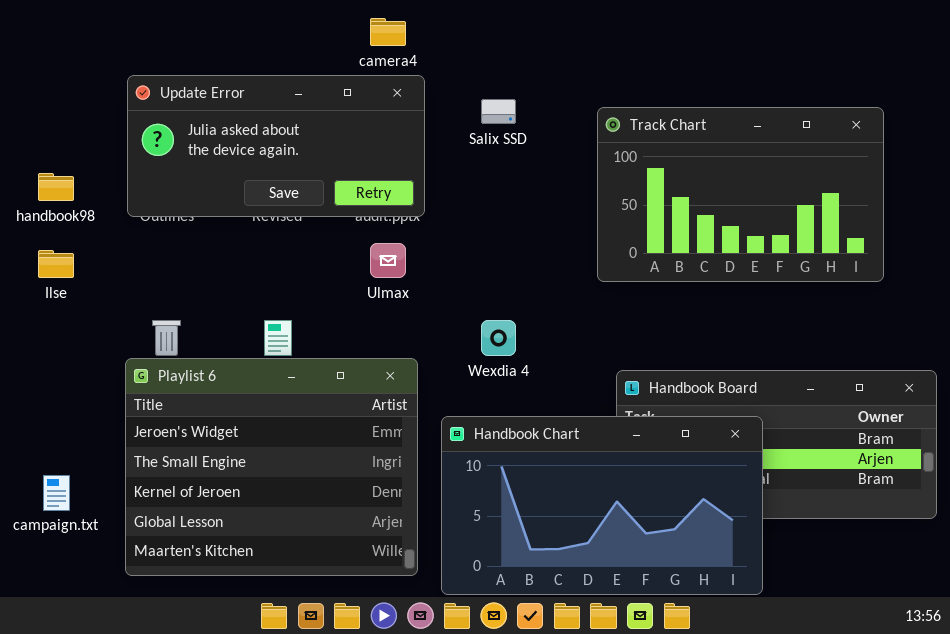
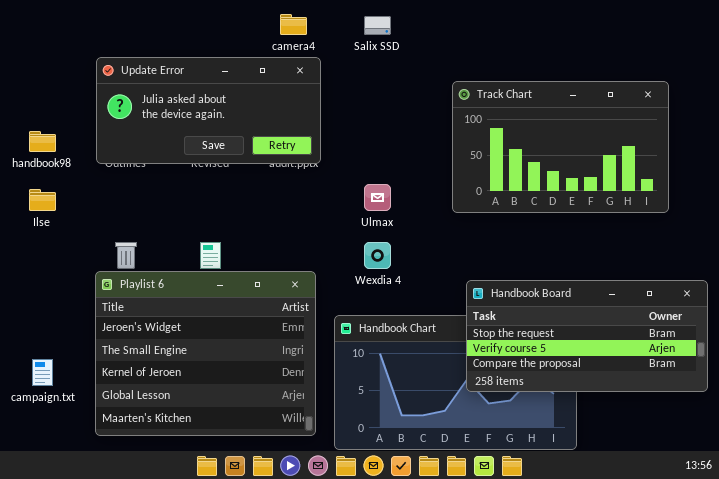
Salix SSD: [481,99,516,124] -> [364,16,391,35], moved
Ulmax: [370,243,406,278] -> [364,184,391,211], moved
Handbook Board: [616,370,937,519] -> [466,280,708,392], raised

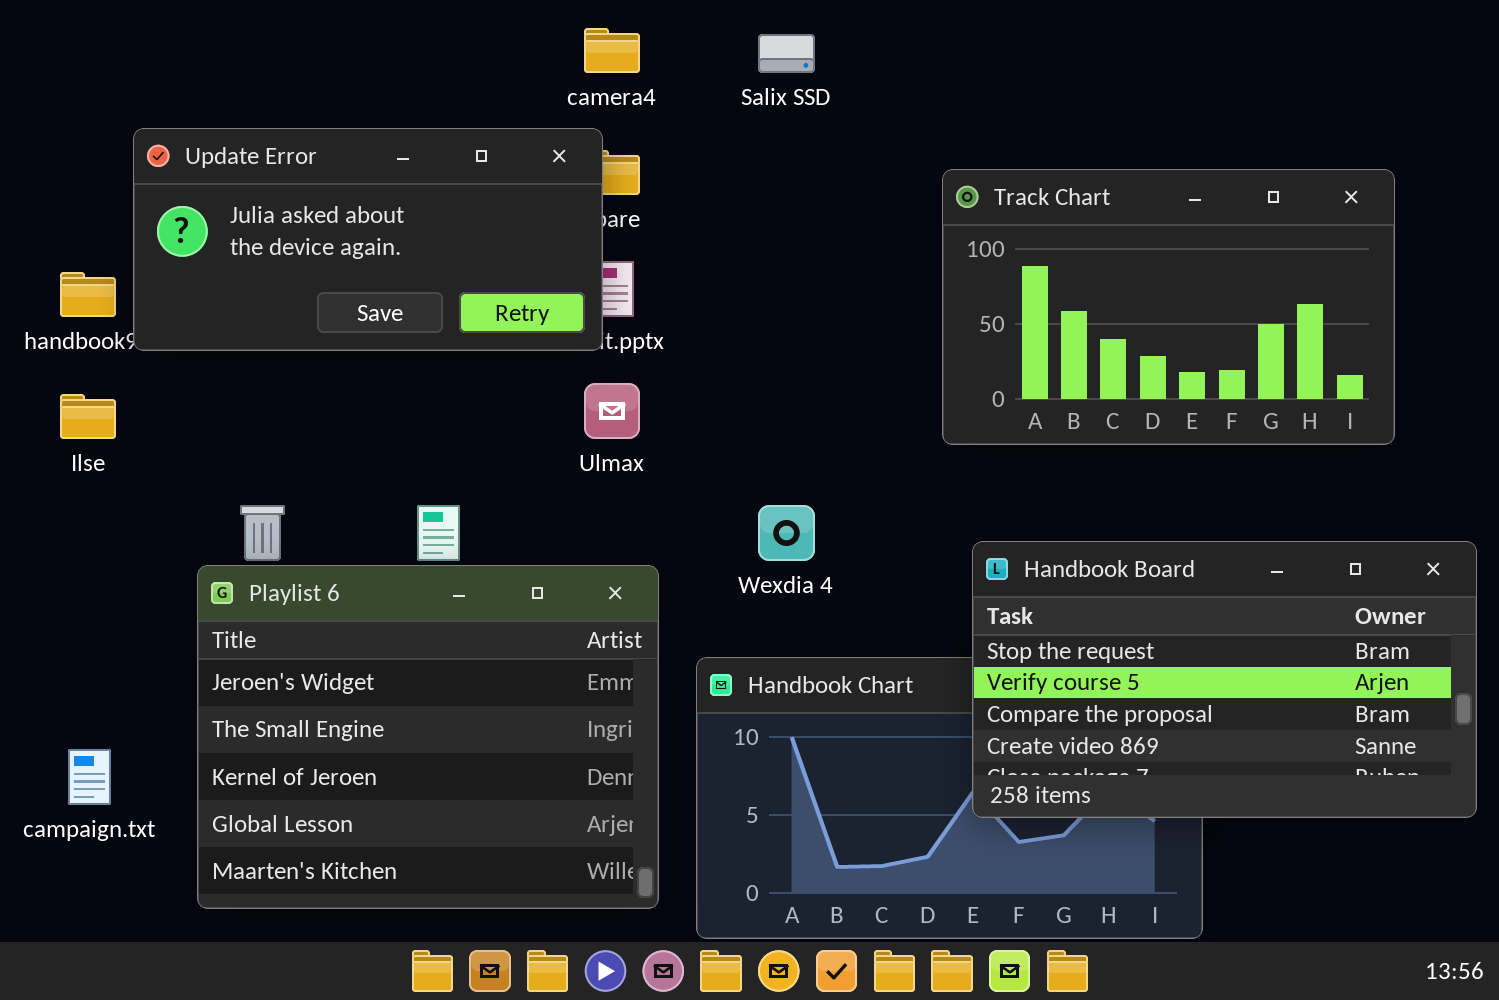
Update Error: [96,57,321,164] -> [133,128,603,351], moved
Ulmax: [364,184,391,211] -> [584,383,640,439], moved
Handbook Board: [466,280,708,392] -> [972,541,1477,818], resized

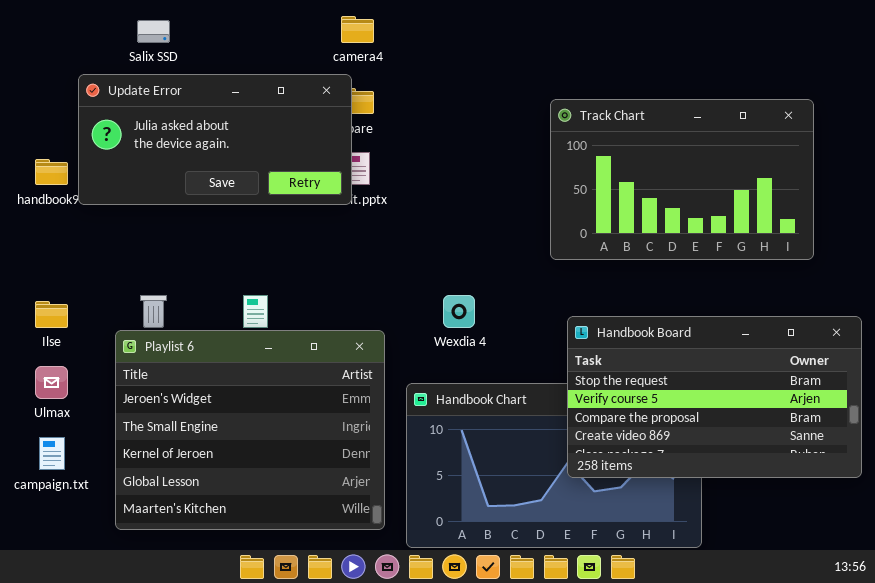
Salix SSD: [758,34,815,73] -> [137,20,170,43], moved
Ulmax: [584,383,640,439] -> [35,366,68,399], moved
Ilse: [60,394,116,439] -> [35,301,68,328], moved

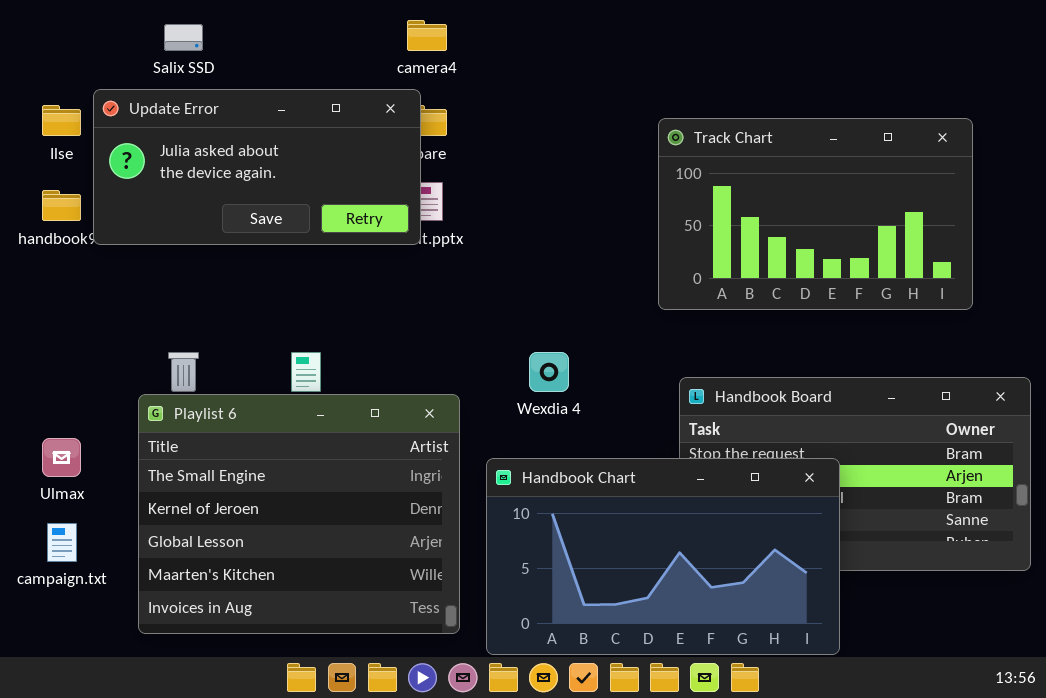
Ilse: [35,301,68,328] -> [42,105,81,136], moved
Playlist 6: [115,330,385,530] -> [138,394,460,634], scrolled down 1 row
Handbook Chart: [406,383,702,548] -> [486,458,840,655], raised

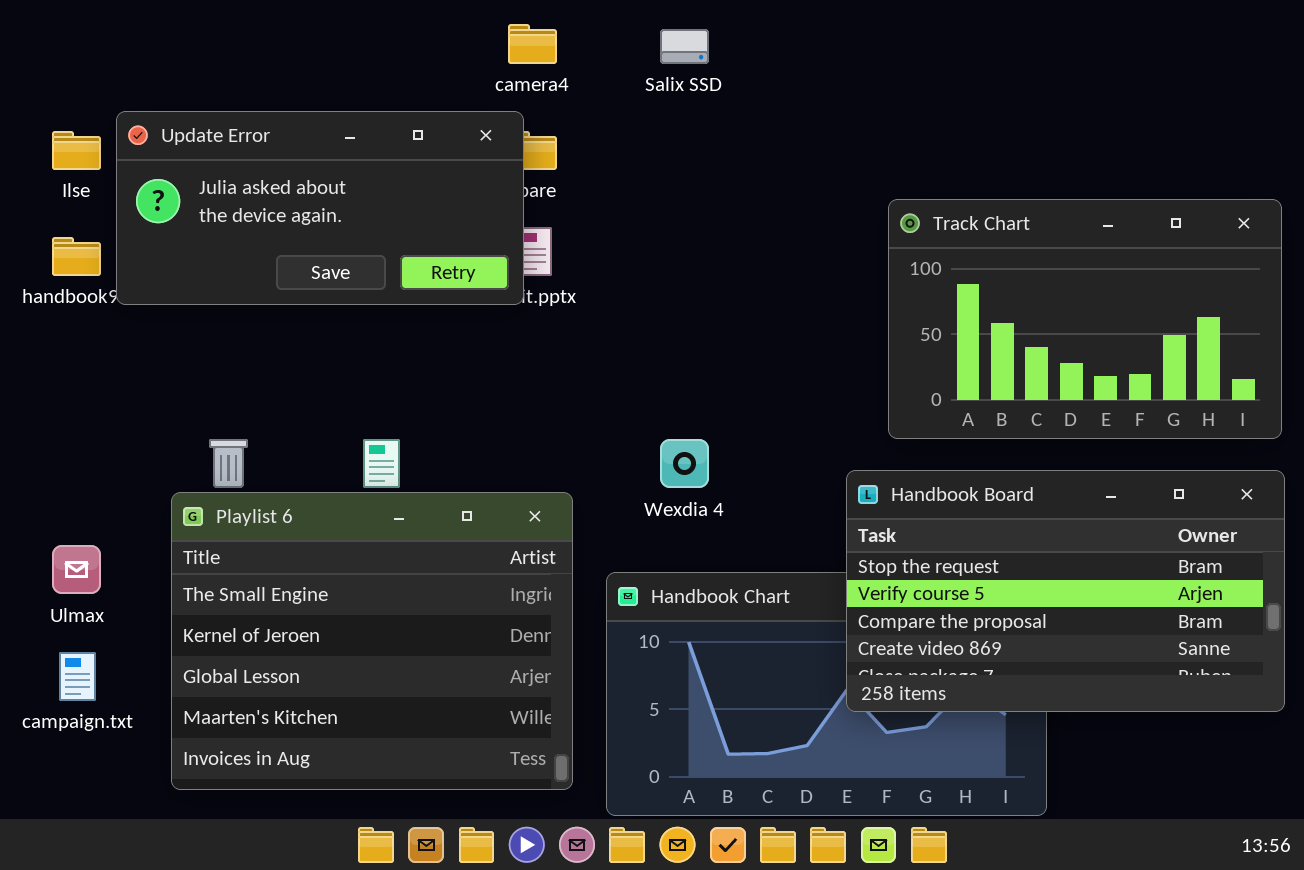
Salix SSD: [164,24,203,51] -> [660,29,709,64], moved
Track Chart: [658,118,973,310] -> [888,199,1282,439], moved
Handbook Board: [679,377,1031,571] -> [846,470,1285,712], raised

